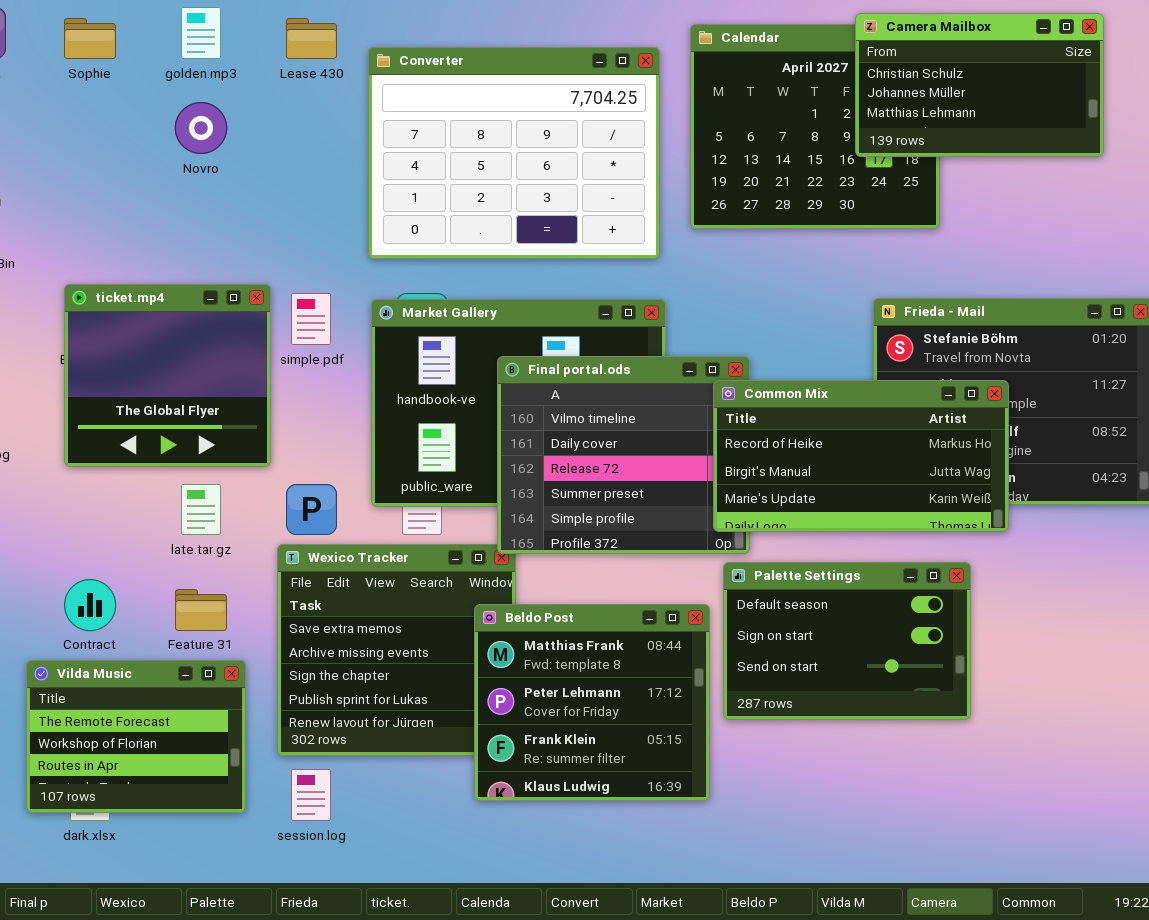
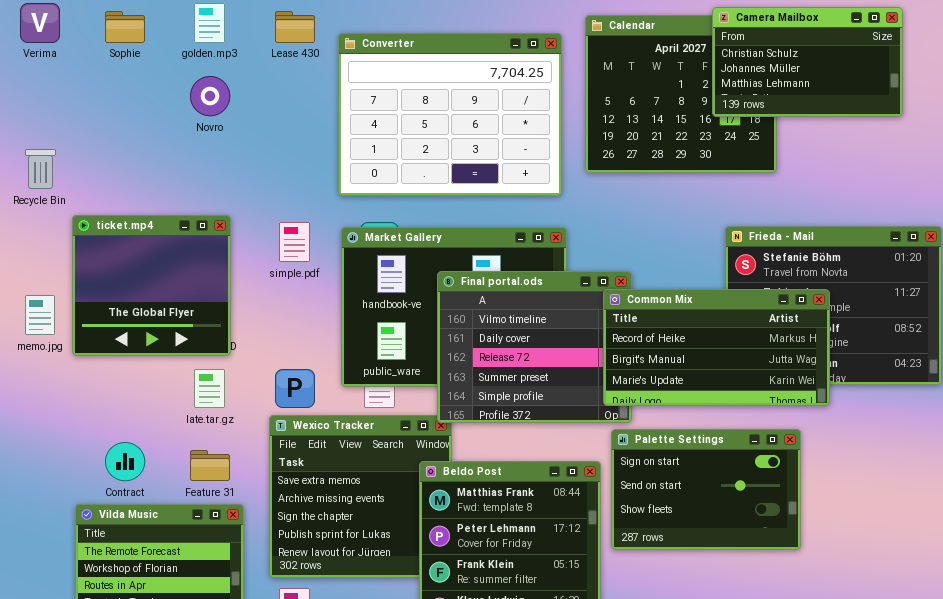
ticket.mp4: [64,284,271,467] -> [72,215,231,356], moved
Palette Settings: [723,562,971,720] -> [611,429,801,550], scrolled down 1 row

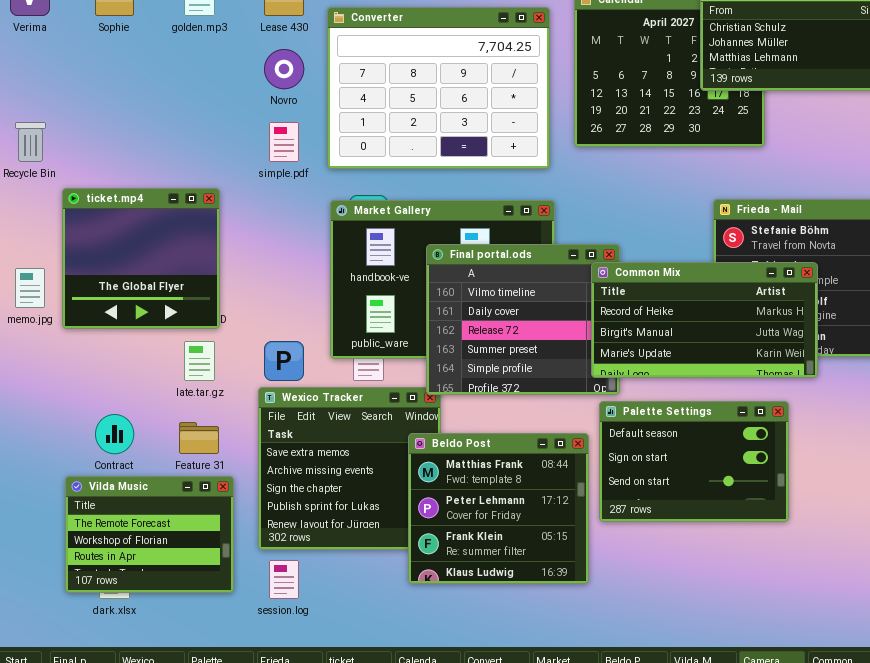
Novro: [190,76,230,116] -> [264,49,304,89], moved
simple.pdf: [279,222,310,262] -> [269,122,299,162], moved
Palette Settings: [611,429,801,550] -> [599,401,789,522], scrolled up 1 row

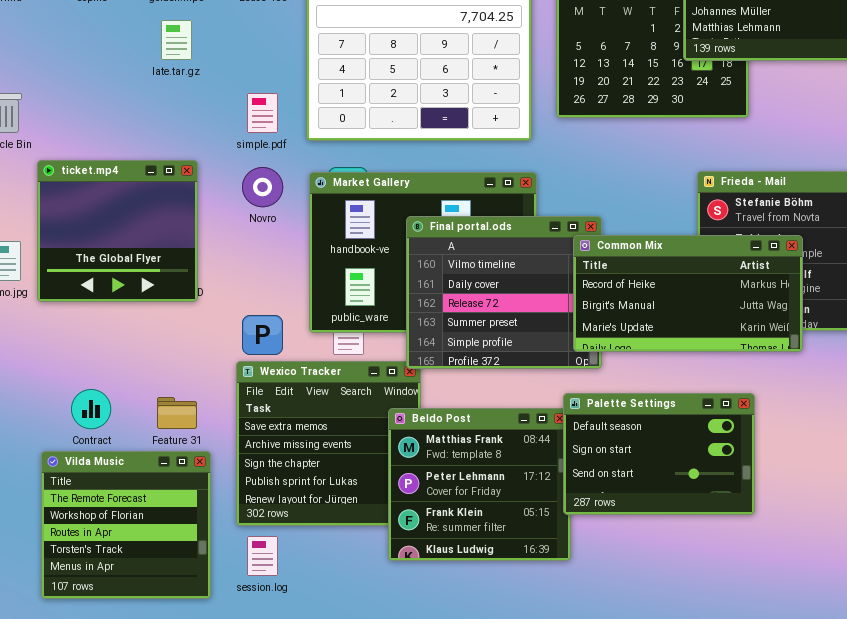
Novro: [264,49,304,89] -> [242,167,283,207], moved
late.tar.gz: [184,341,215,381] -> [161,20,192,60], moved
Palette Settings: [599,401,789,522] -> [563,393,755,515], moved
Vilda Music: [65,476,234,593] -> [41,451,211,599], resized

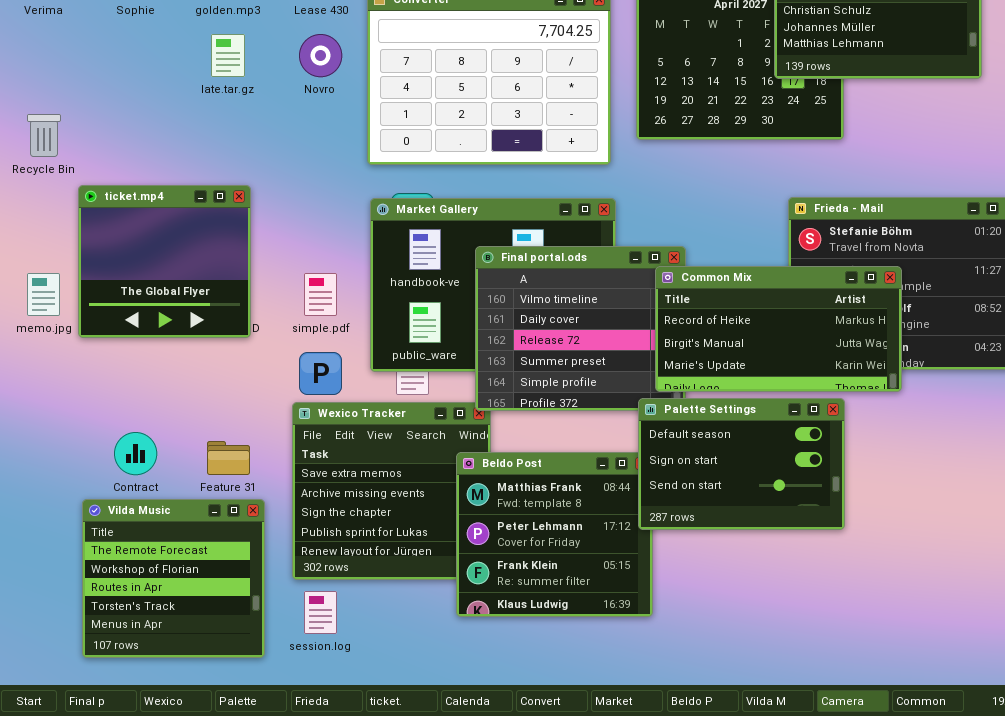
simple.pdf: [247,93,278,133] -> [304,273,337,316], moved
Novro: [242,167,283,207] -> [299,34,342,77], moved
Palette Settings: [563,393,755,515] -> [638,398,845,530], moved

